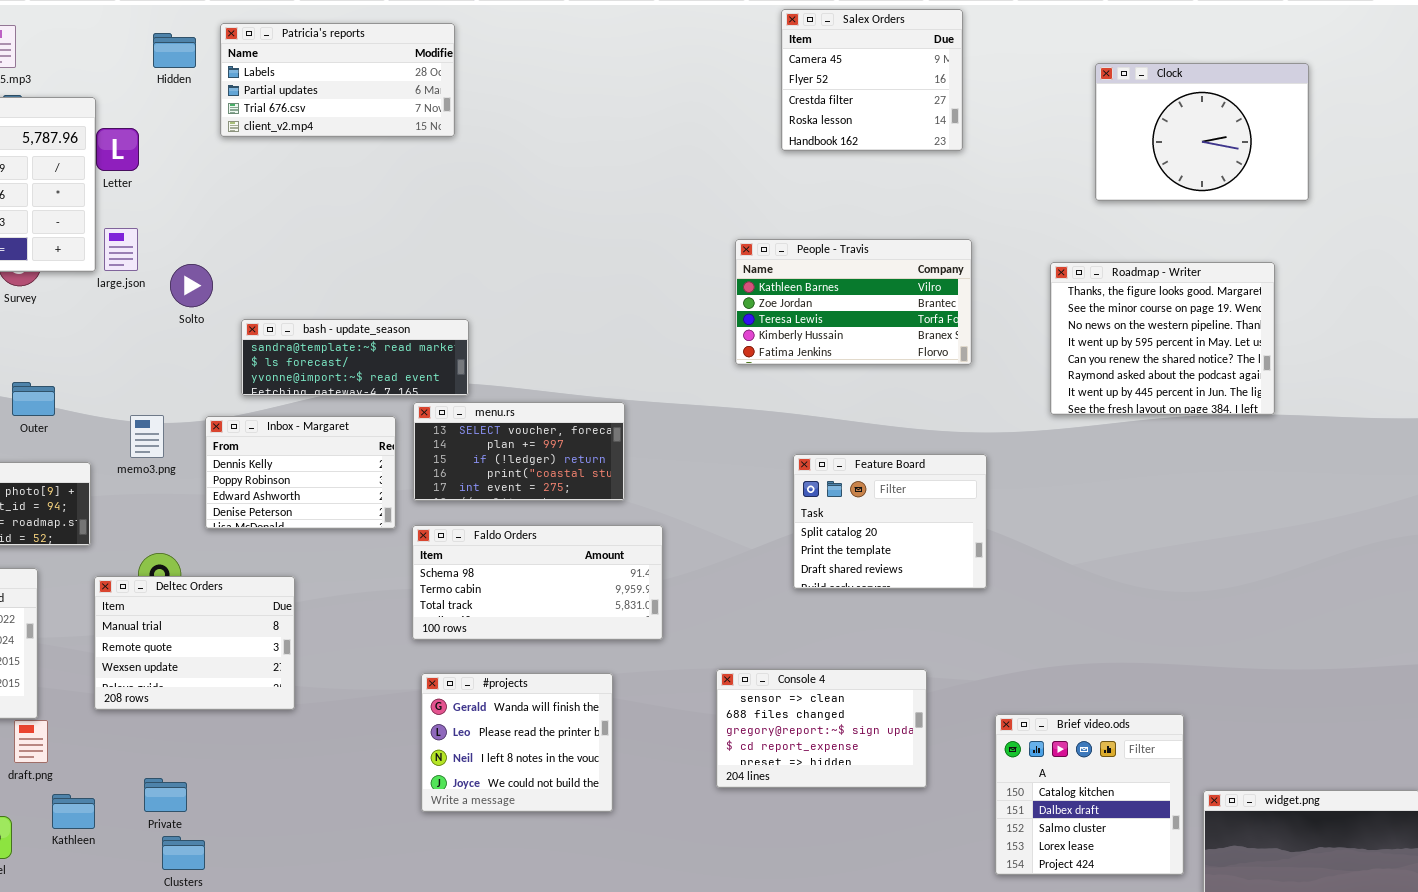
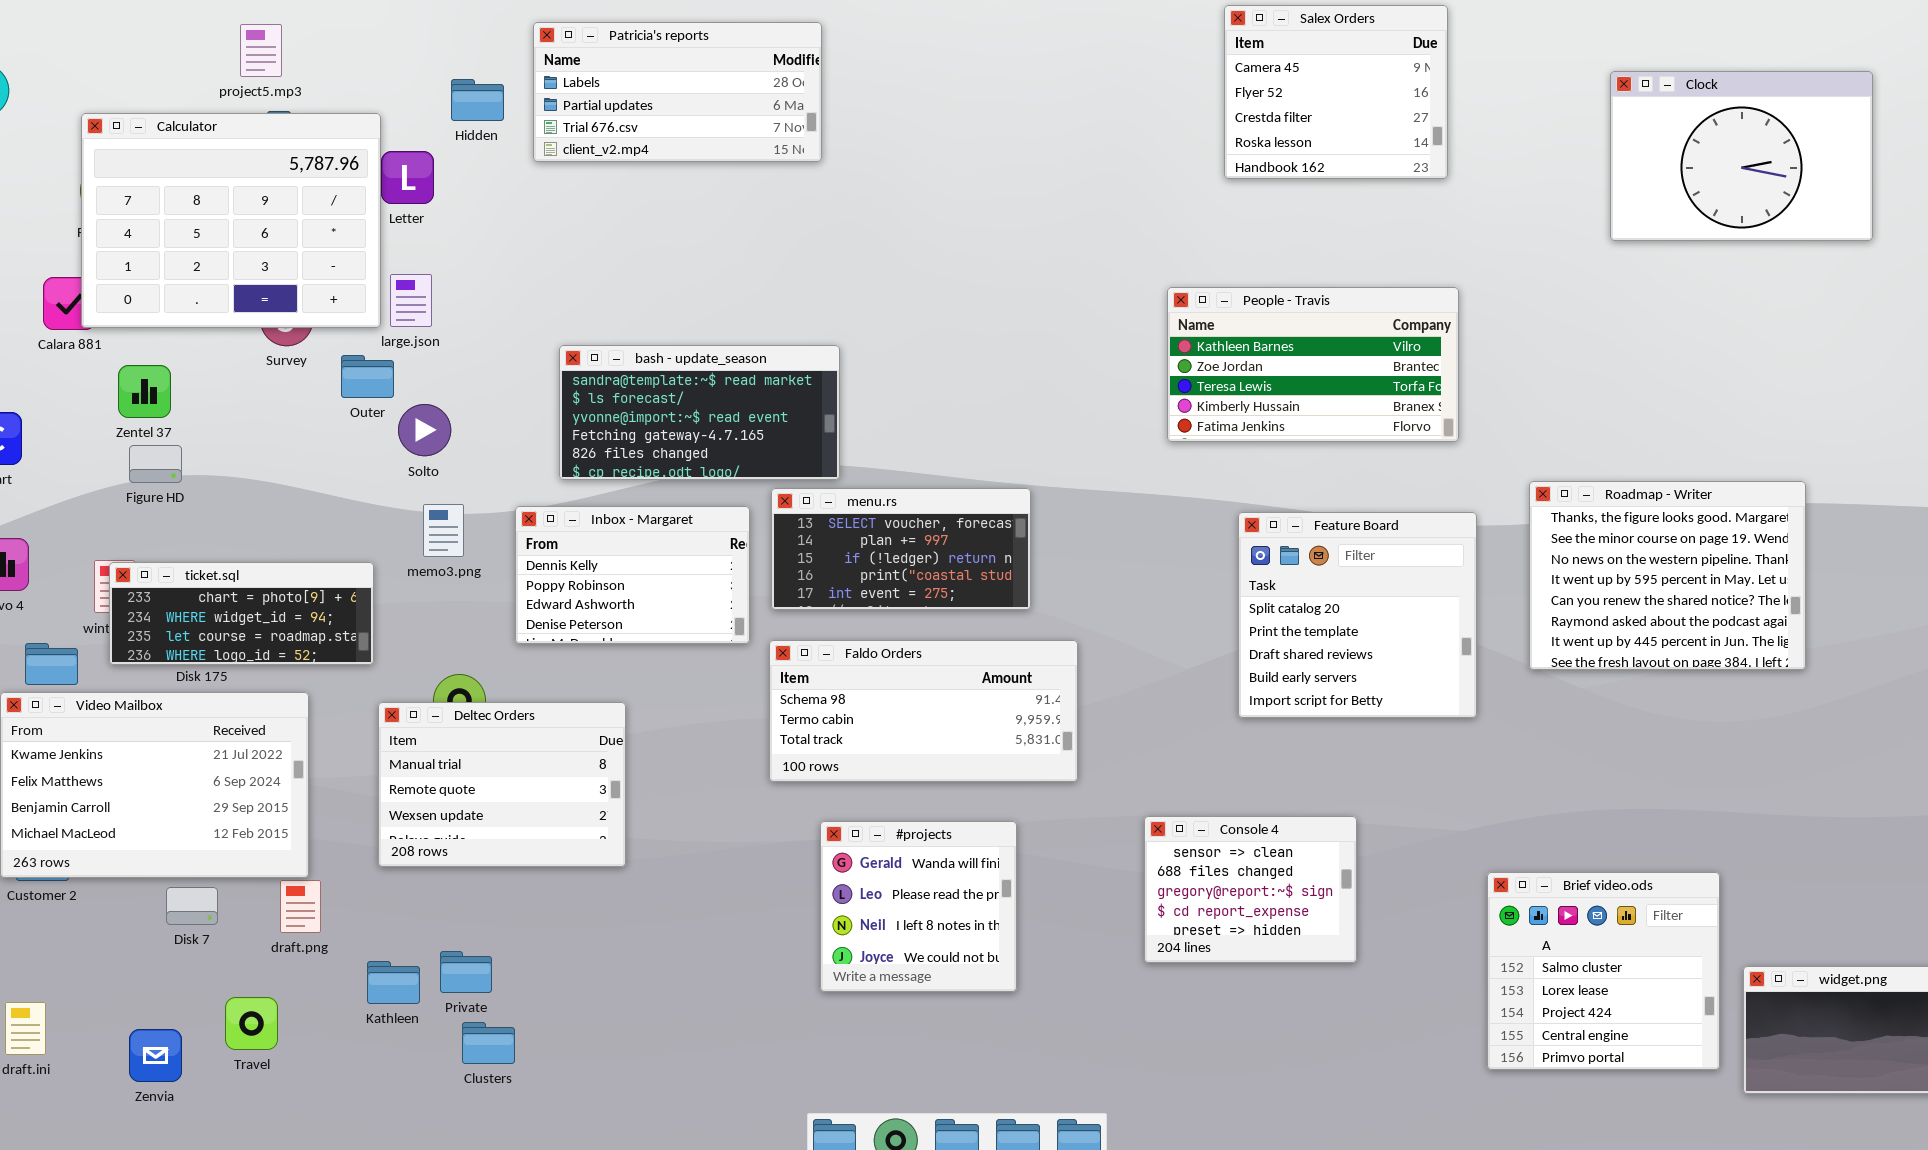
Hidden: [153,33,196,68] -> [451,79,504,121], moved
Roadmap - Writer: [1050,262,1275,415] -> [1529,481,1806,670], moved
Solto: [170,264,213,307] -> [398,404,451,456], moved
bash - update_season: [241,319,469,396] -> [559,345,840,480], resized
Outer: [12,382,55,416] -> [341,355,394,398], moved
Feature Board: [793,454,987,589] -> [1238,512,1477,718], resized
Console 4: [716,669,927,788] -> [1144,816,1357,963], resized
#projects: [421,673,613,812] -> [820,821,1017,992], resized
Brief video.ods: [995,714,1184,875] -> [1487,872,1720,1070], scrolled down 2 rows
Kathleen: [52,794,95,829] -> [367,961,420,1004], moved

